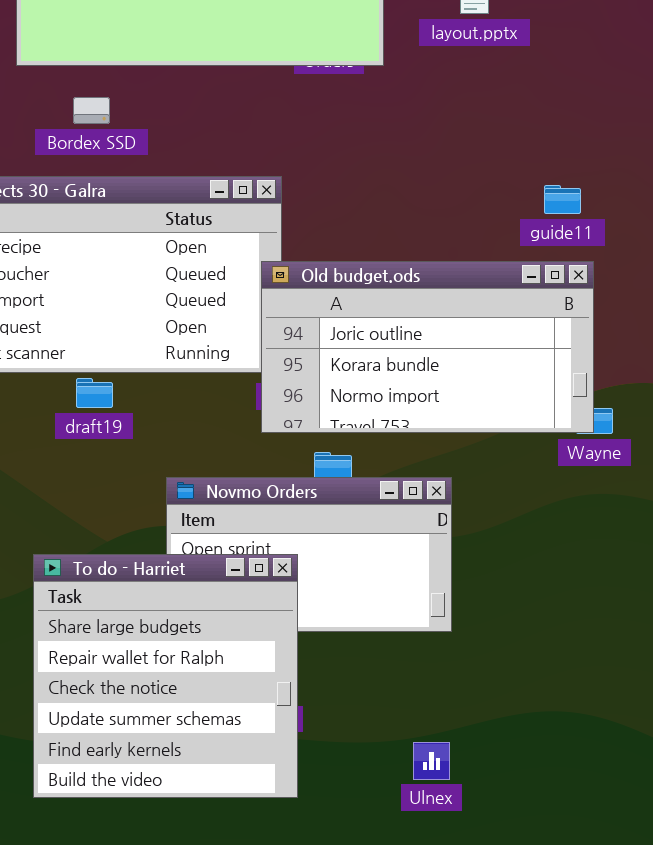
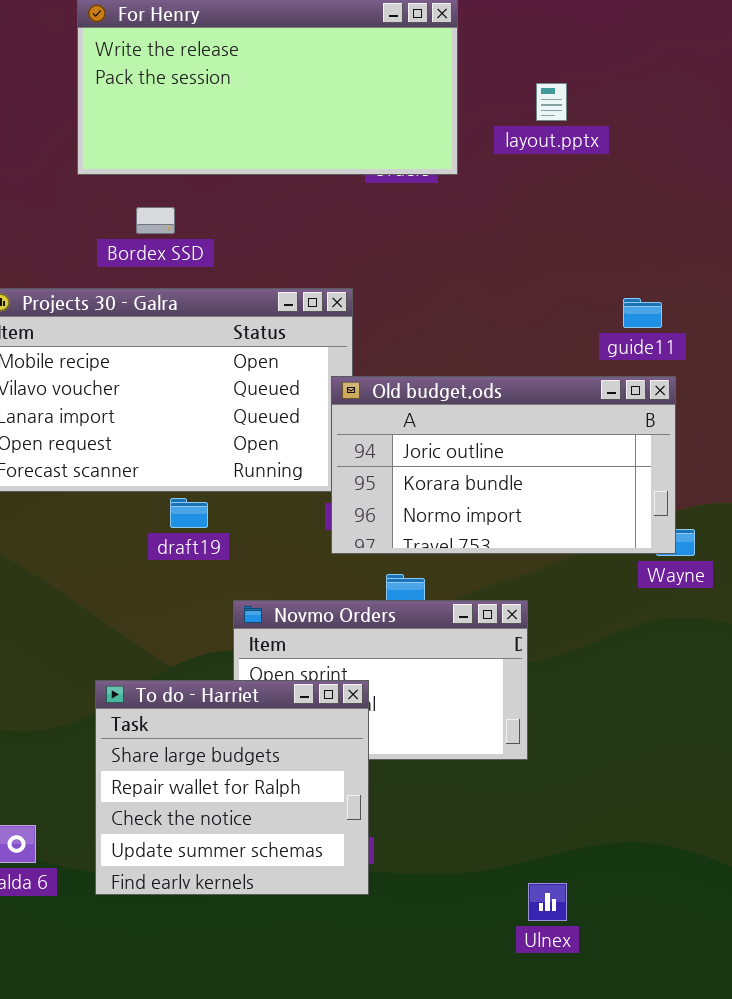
draft19: [76,378,113,408] -> [170,498,208,528], moved
To do - Harriet: [33,554,298,798] -> [95,680,369,895], resized
Ulnex: [413,742,450,780] -> [528,883,567,921], moved

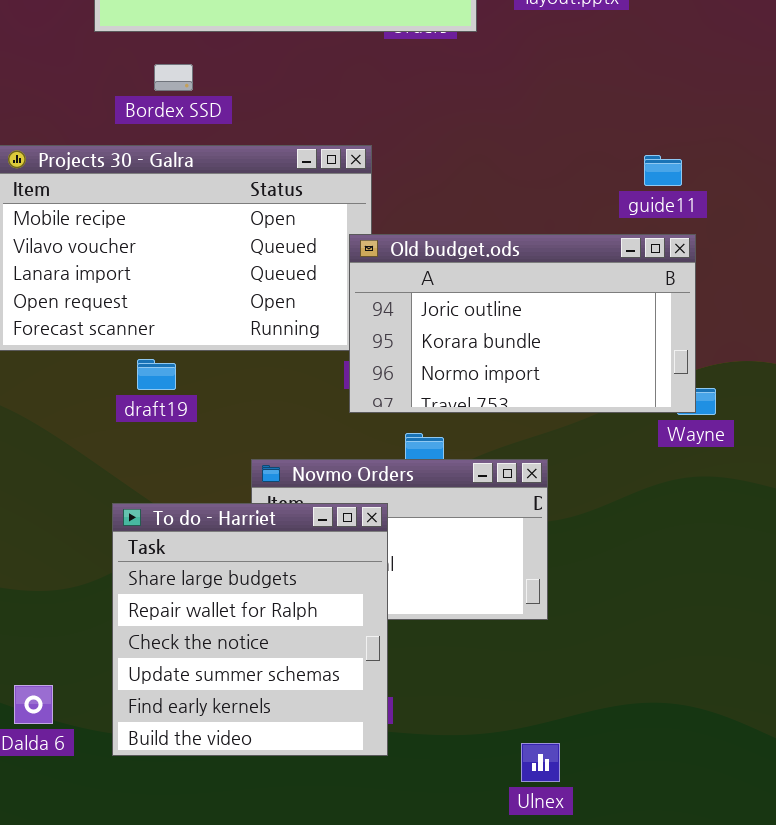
draft19: [170,498,208,528] -> [137,359,176,390], moved
To do - Harriet: [95,680,369,895] -> [112,503,388,756], resized
Ulnex: [528,883,567,921] -> [521,743,560,782], moved

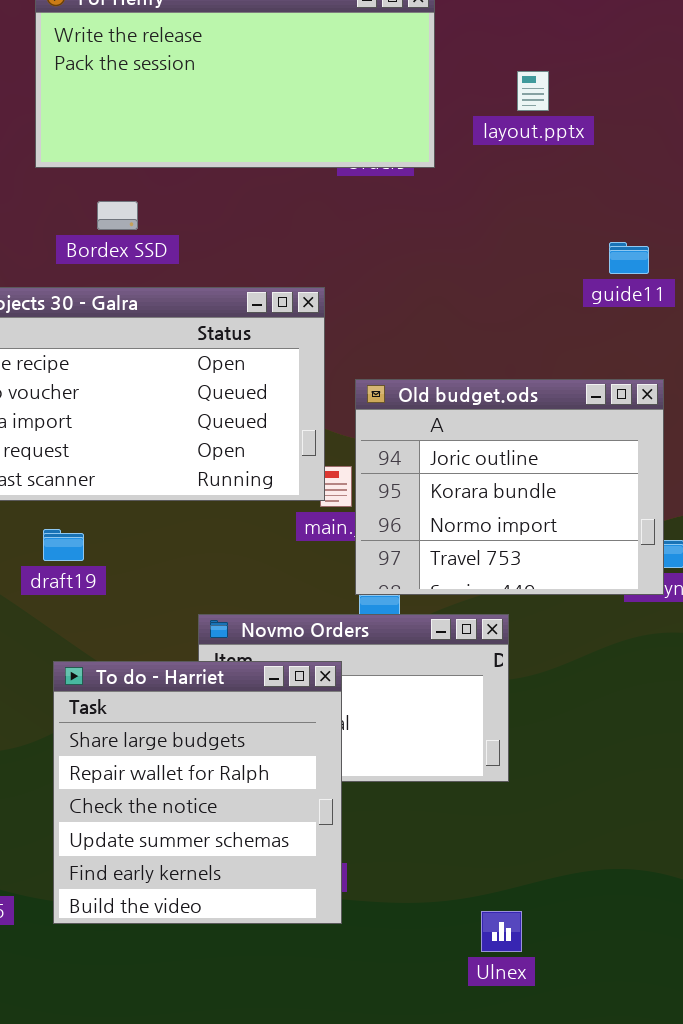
guide11: [644,155,682,186] -> [609,242,649,274], moved
Old budget.ods: [349,234,696,413] -> [355,379,664,595], resized
draft19: [137,359,176,390] -> [43,529,84,561], moved

